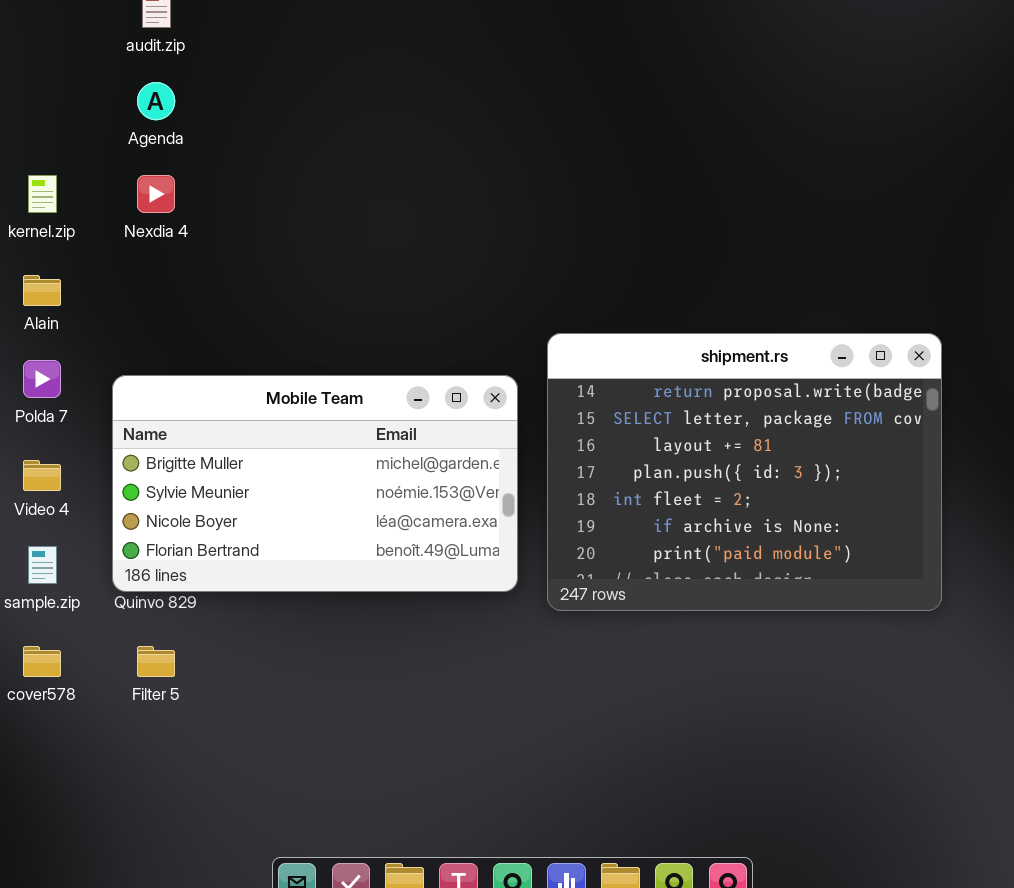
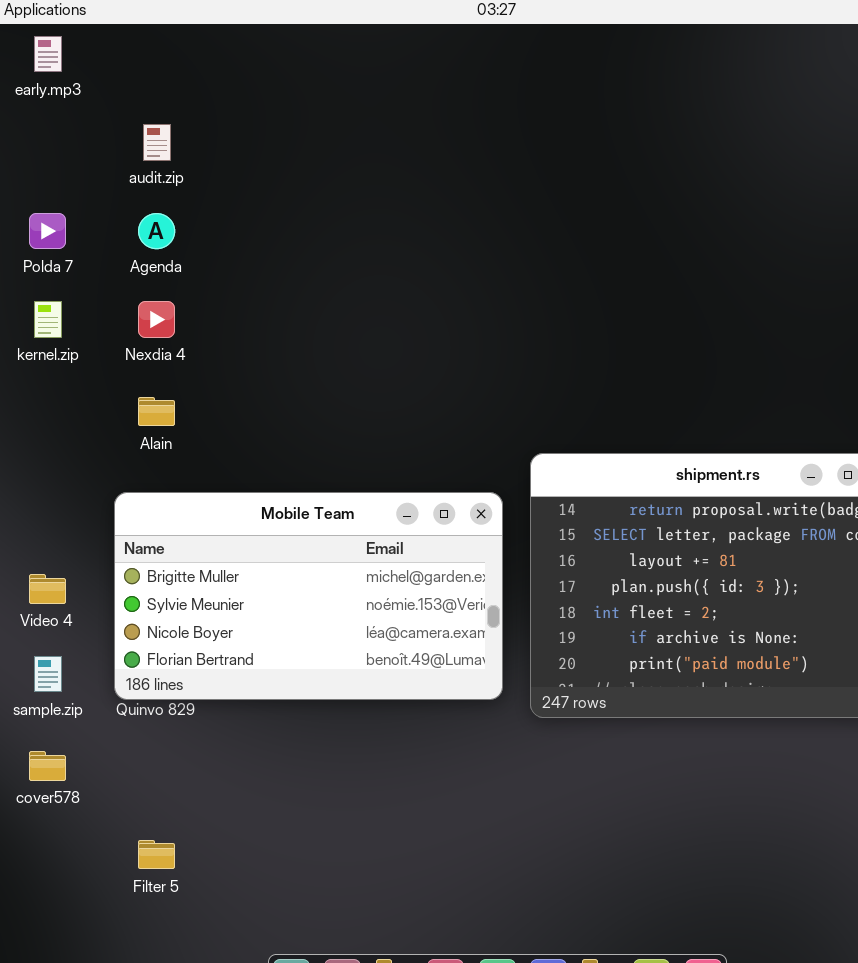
Alain: [23,275,61,306] -> [138,397,175,426], moved
Polda 7: [23,360,61,398] -> [29,213,66,249], moved
Filter 5: [137,646,175,677] -> [138,840,175,869], moved

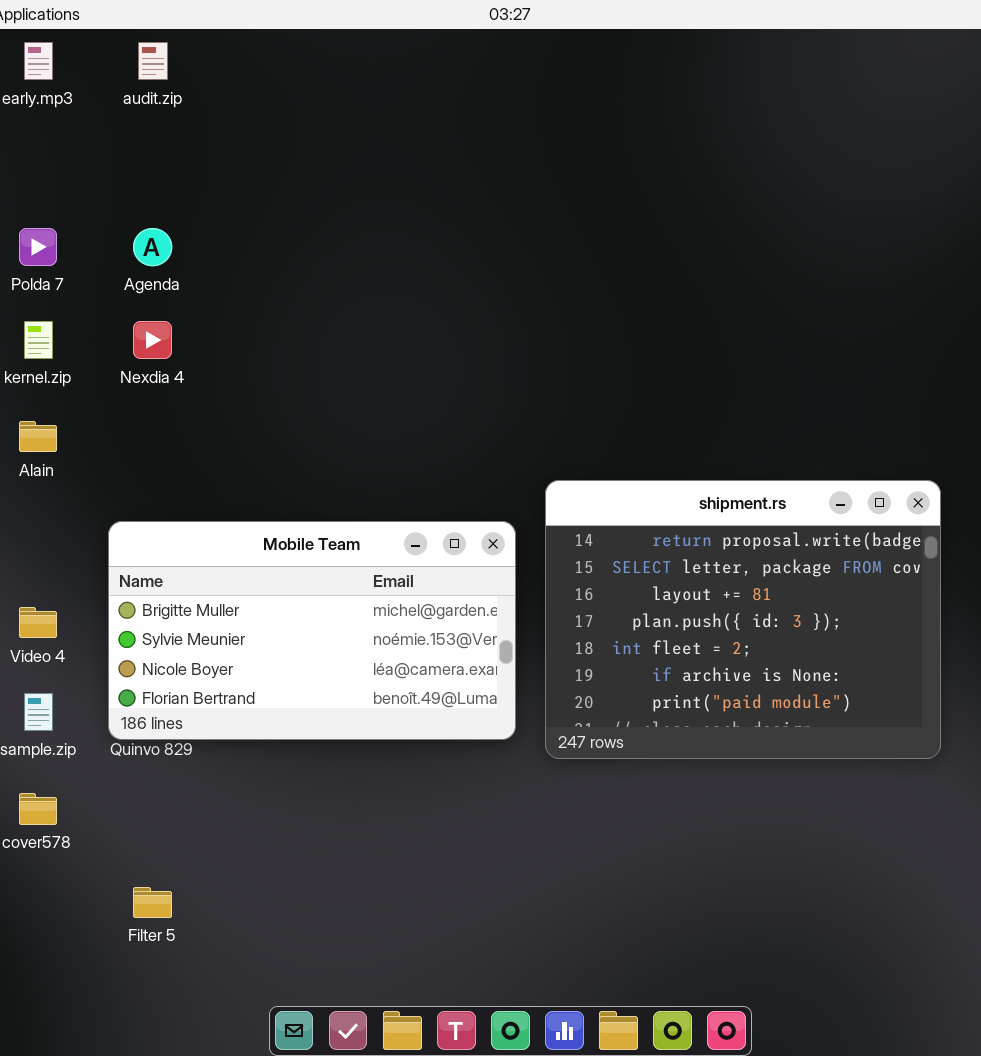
audit.zip: [143,124,171,161] -> [138,42,168,80], moved
Alain: [138,397,175,426] -> [19,421,57,452], moved

